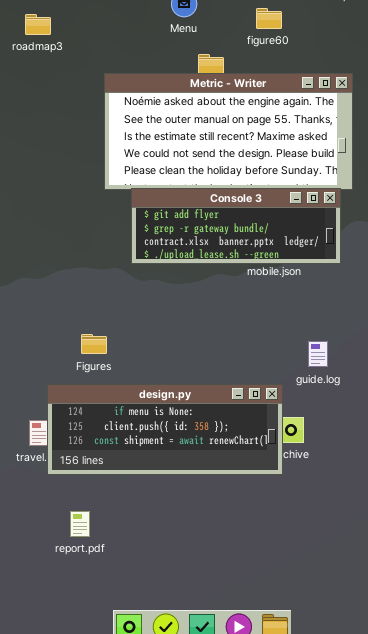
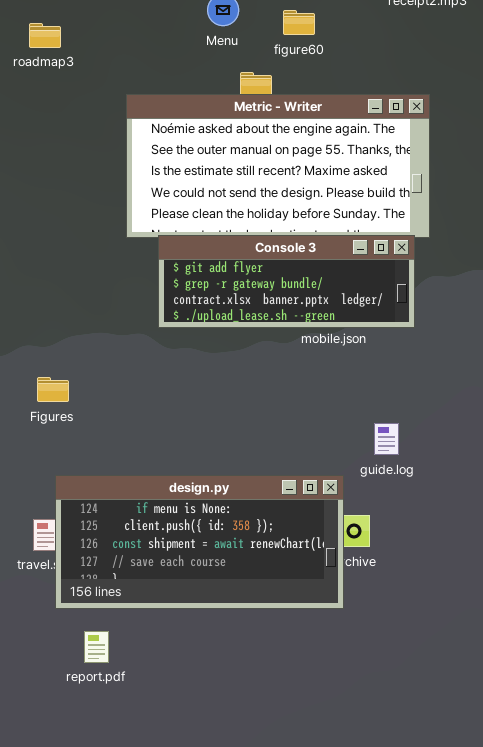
figure60: [256,8,282,29] -> [283,10,315,35], moved
Figures: [81,334,107,354] -> [37,377,69,402], moved
design.py: [47,384,283,475] -> [55,475,344,609], resized

